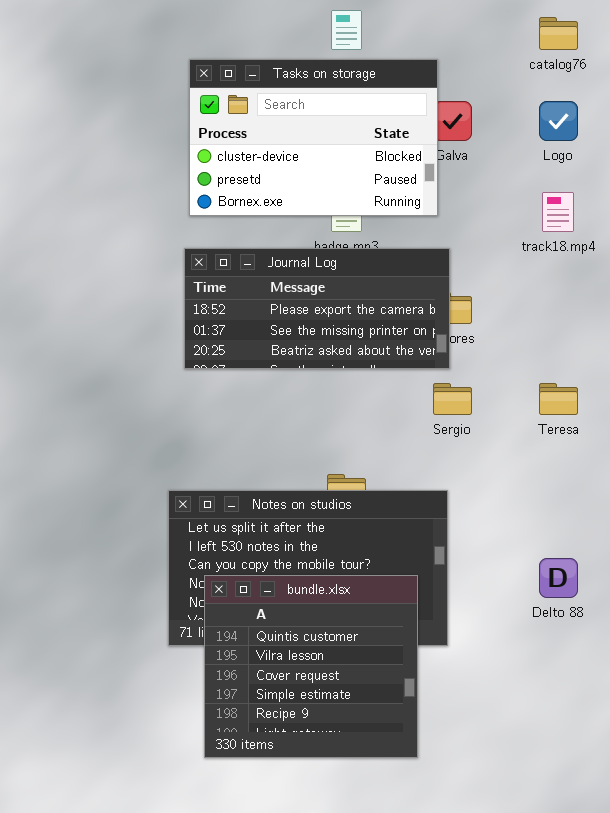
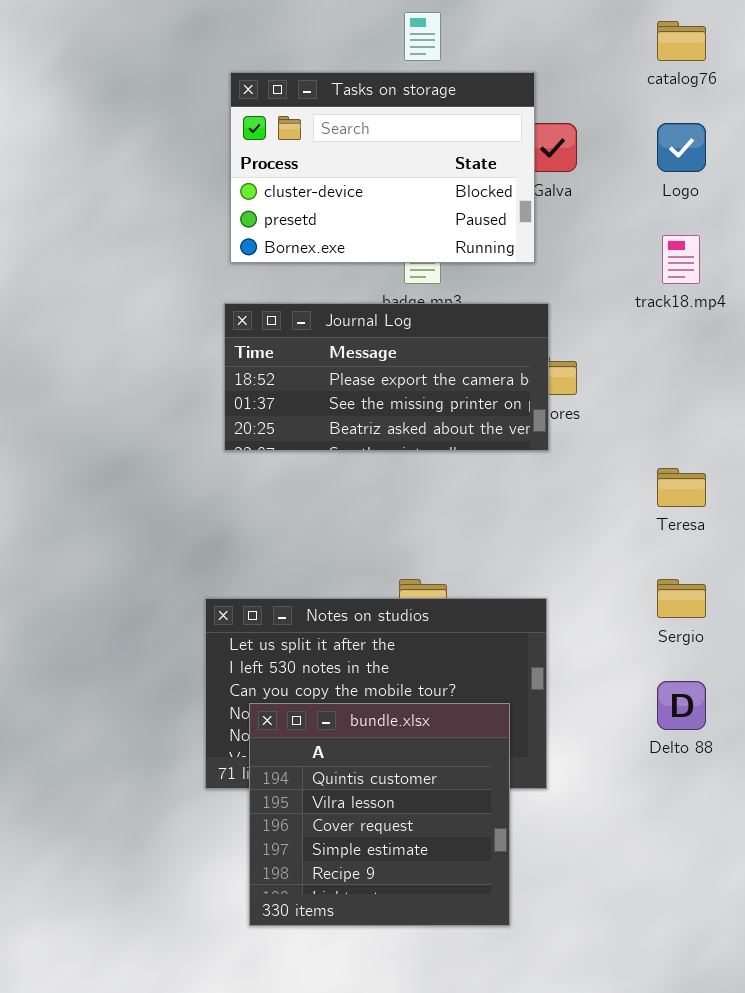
Sergio: [433,383,472,415] -> [657,579,706,618], moved

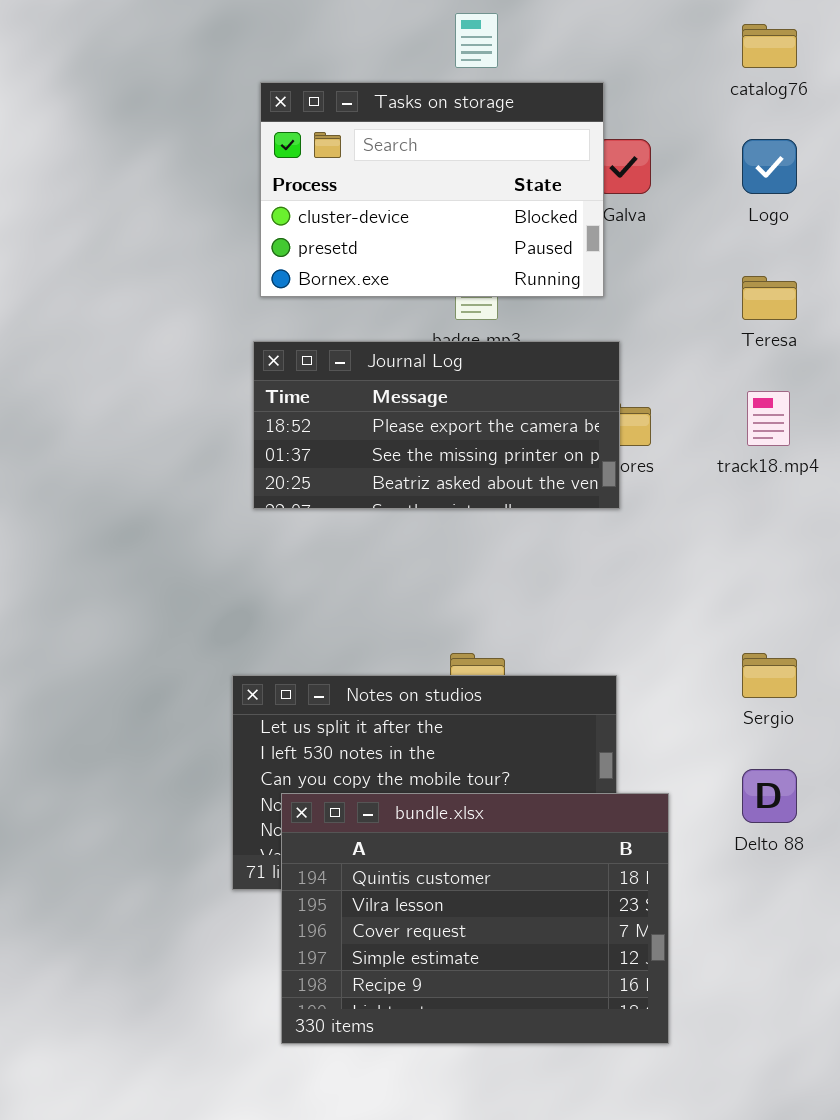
track18.mp4: [662,235,700,284] -> [747,391,790,446], moved
Teresa: [657,468,706,507] -> [742,276,797,320], moved
bundle.xlsx: [249,703,510,926] -> [281,793,669,1044], resized

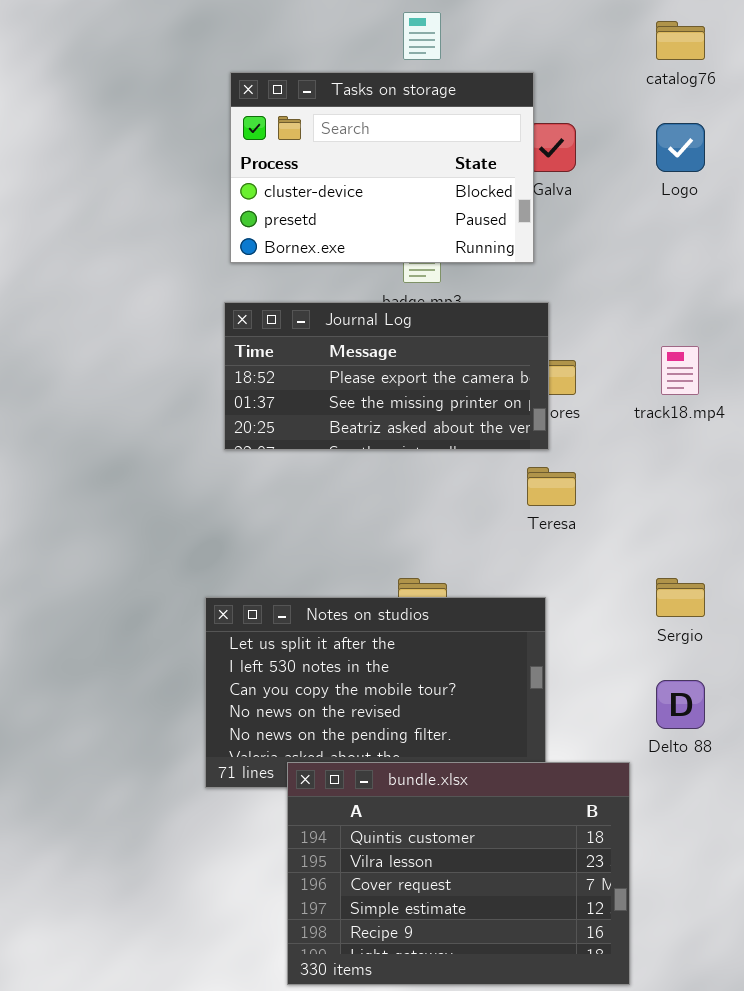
Teresa: [742,276,797,320] -> [527,467,576,506], moved
bundle.xlsx: [281,793,669,1044] -> [287,762,630,985], moved

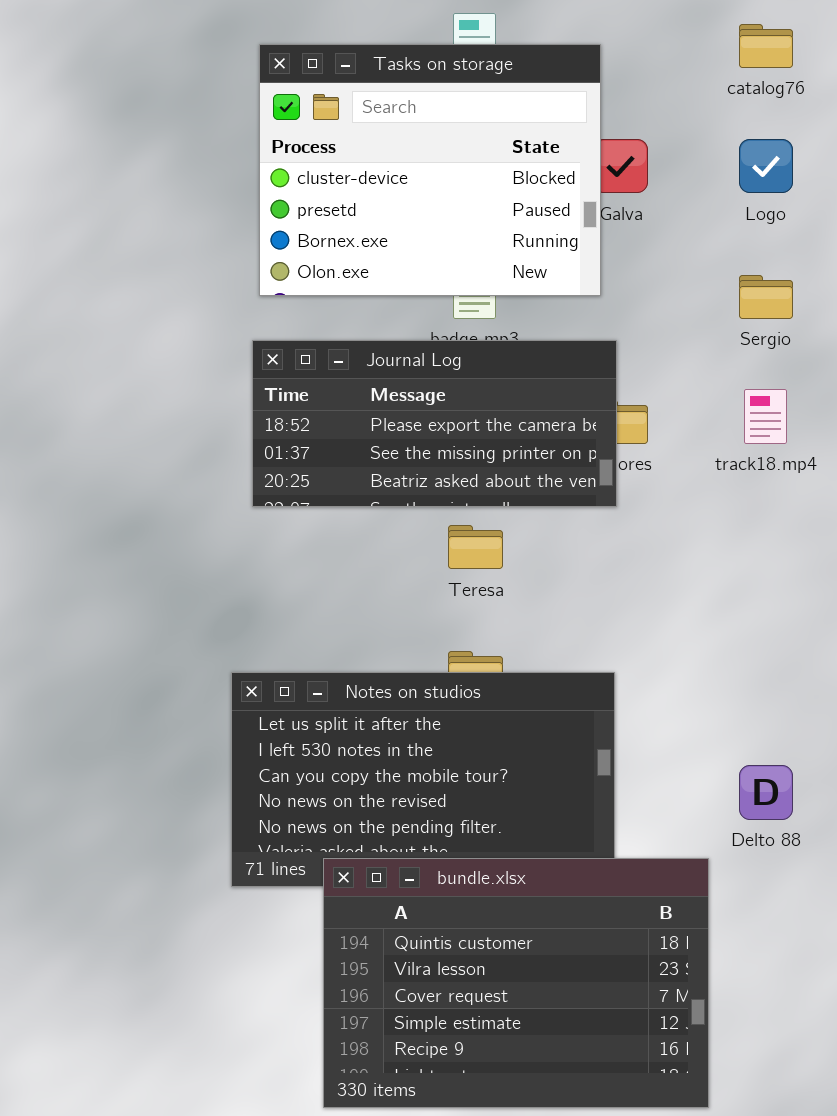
Tasks on storage: [230,72,534,263] -> [259,44,601,296], resized
Teresa: [527,467,576,506] -> [448,525,503,569], moved
Sergio: [656,578,705,617] -> [739,275,793,319], moved

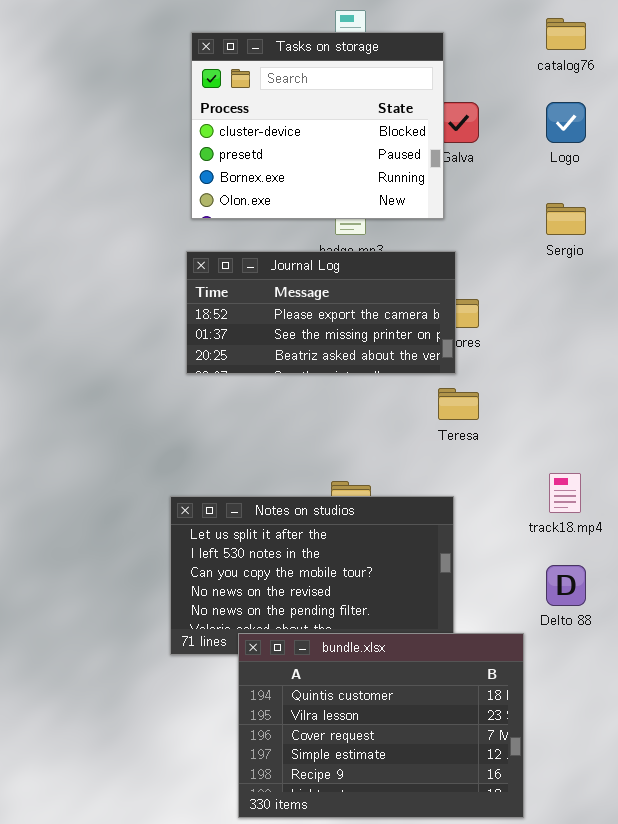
track18.mp4: [744,389,787,444] -> [549,473,581,513], moved
Teresa: [448,525,503,569] -> [438,388,479,420], moved

